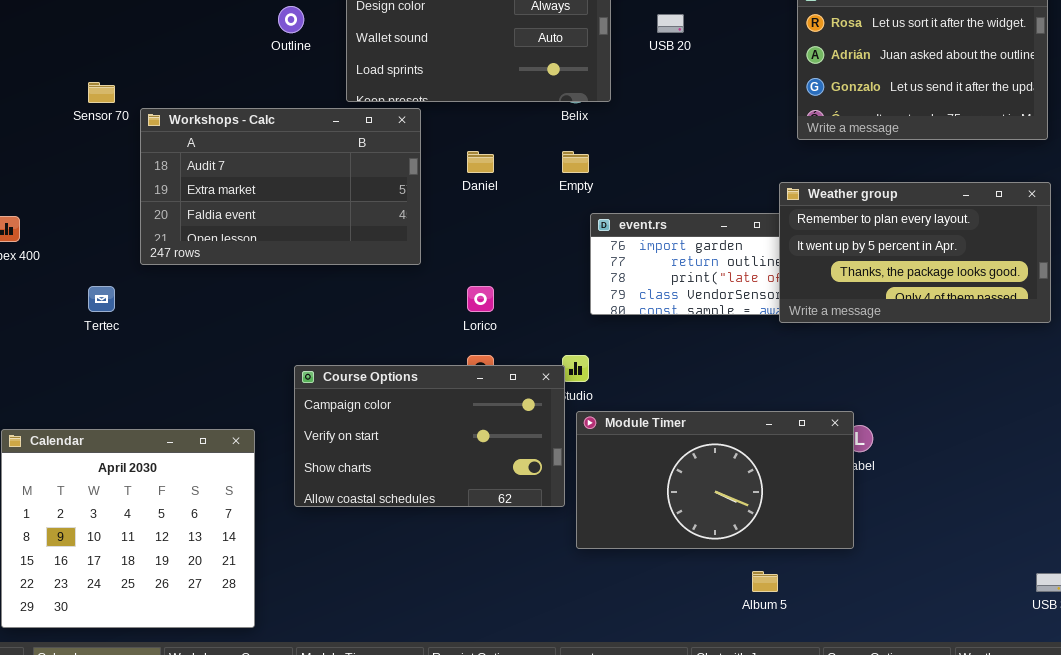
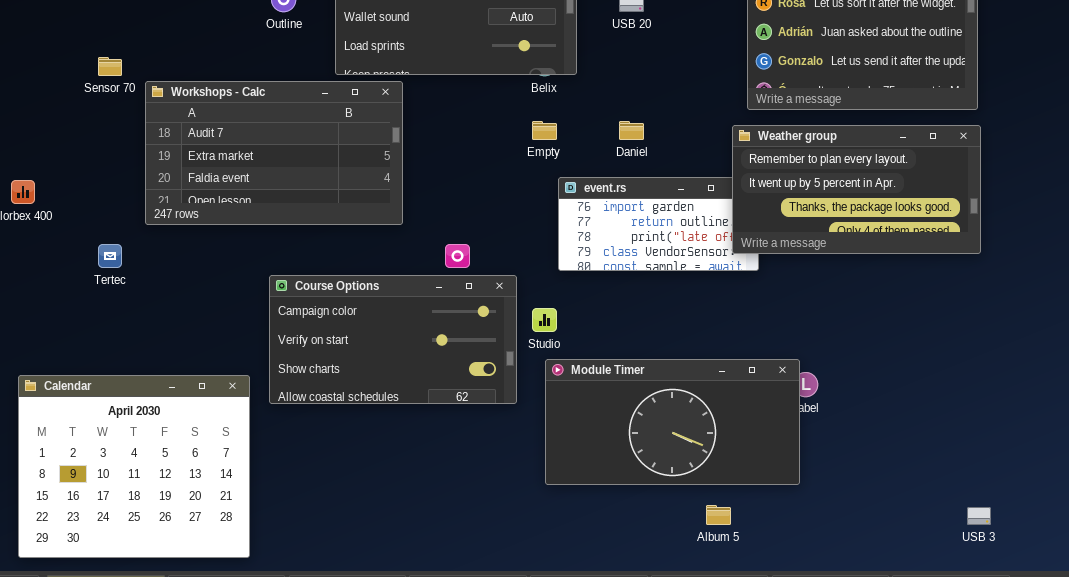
Daniel: [467,151,494,173] -> [619,121,644,140], moved
Weather group: [779,182,1051,323] -> [732,125,981,254], moved
Course Options: [294,365,565,507] -> [269,275,517,404], moved

